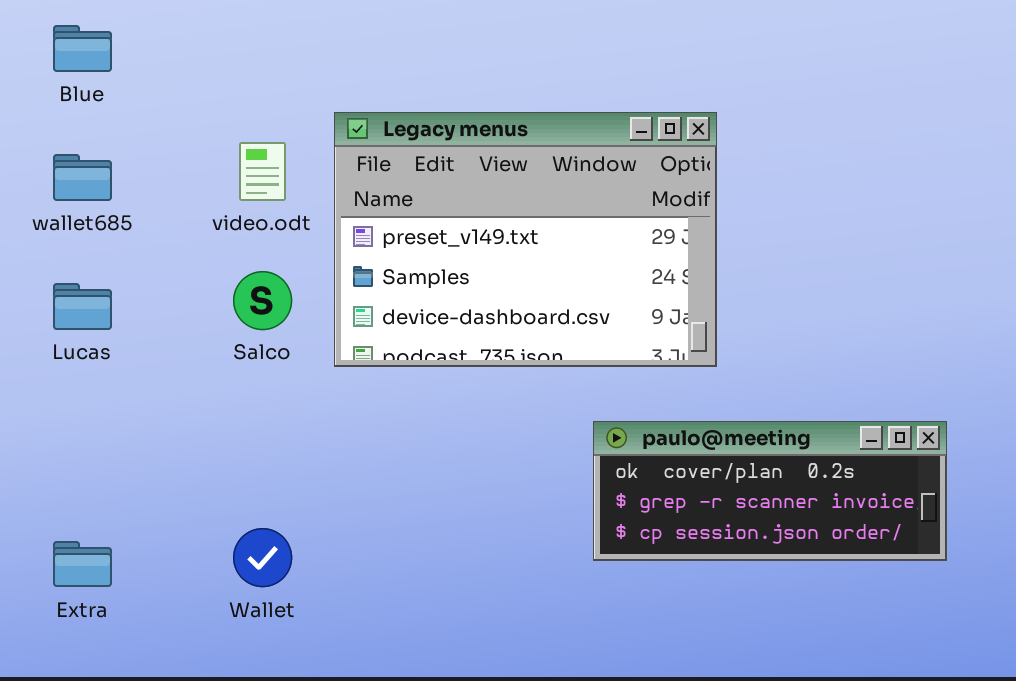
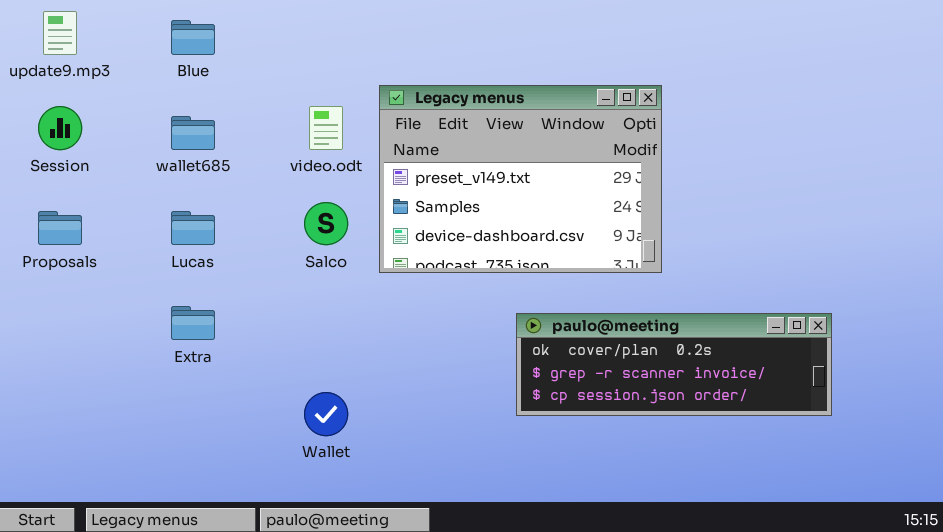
paulo@meeting: [593,421,947,561] -> [516,313,832,416], resized
Extra: [53,541,112,587] -> [171,306,215,340], moved

